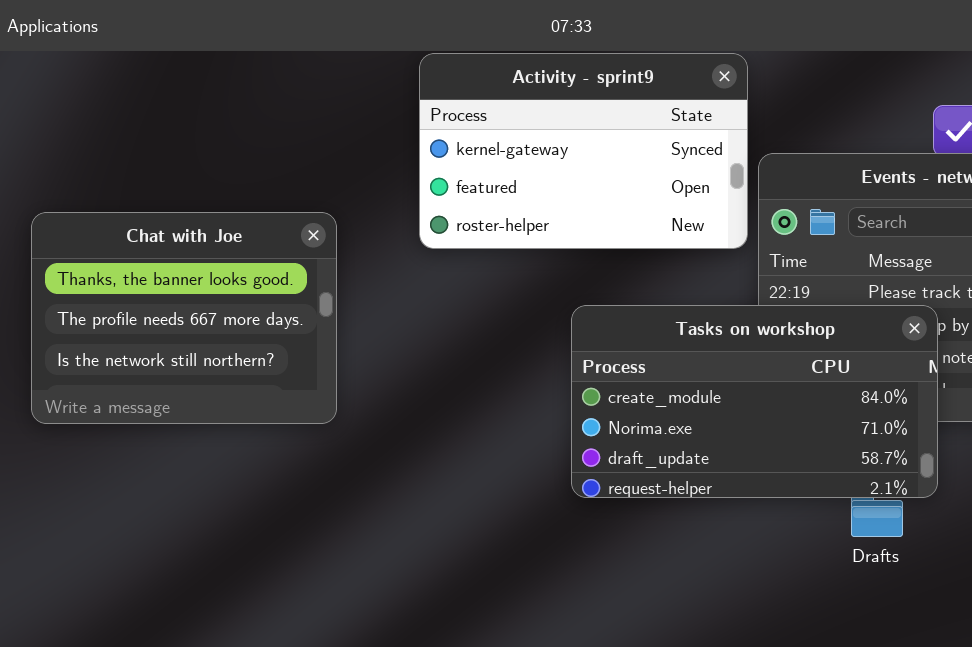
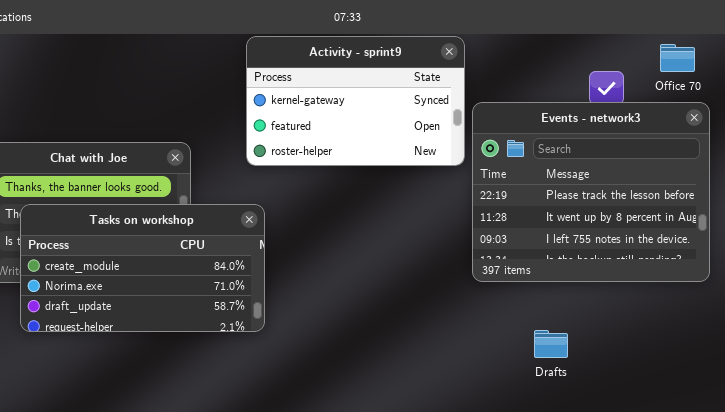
Tasks on workshop: [571,305,938,498] -> [20,204,265,332], moved

